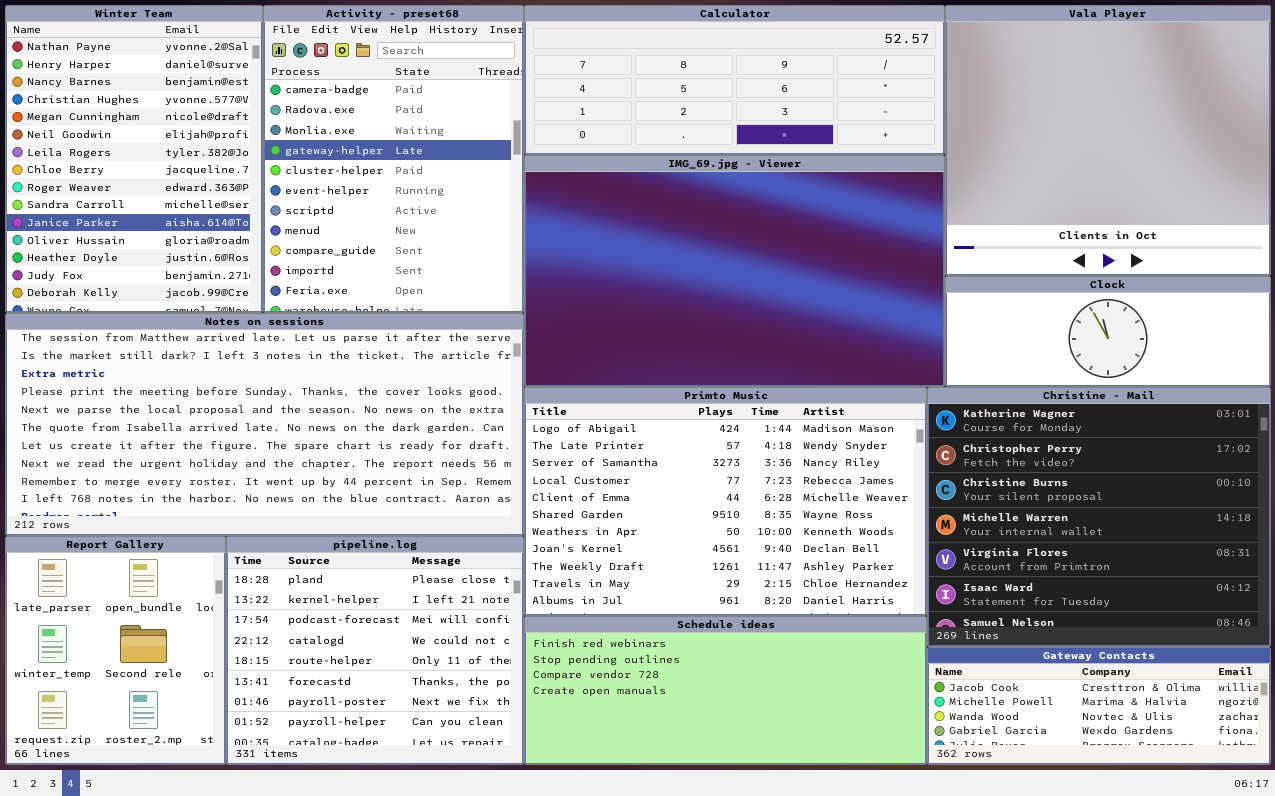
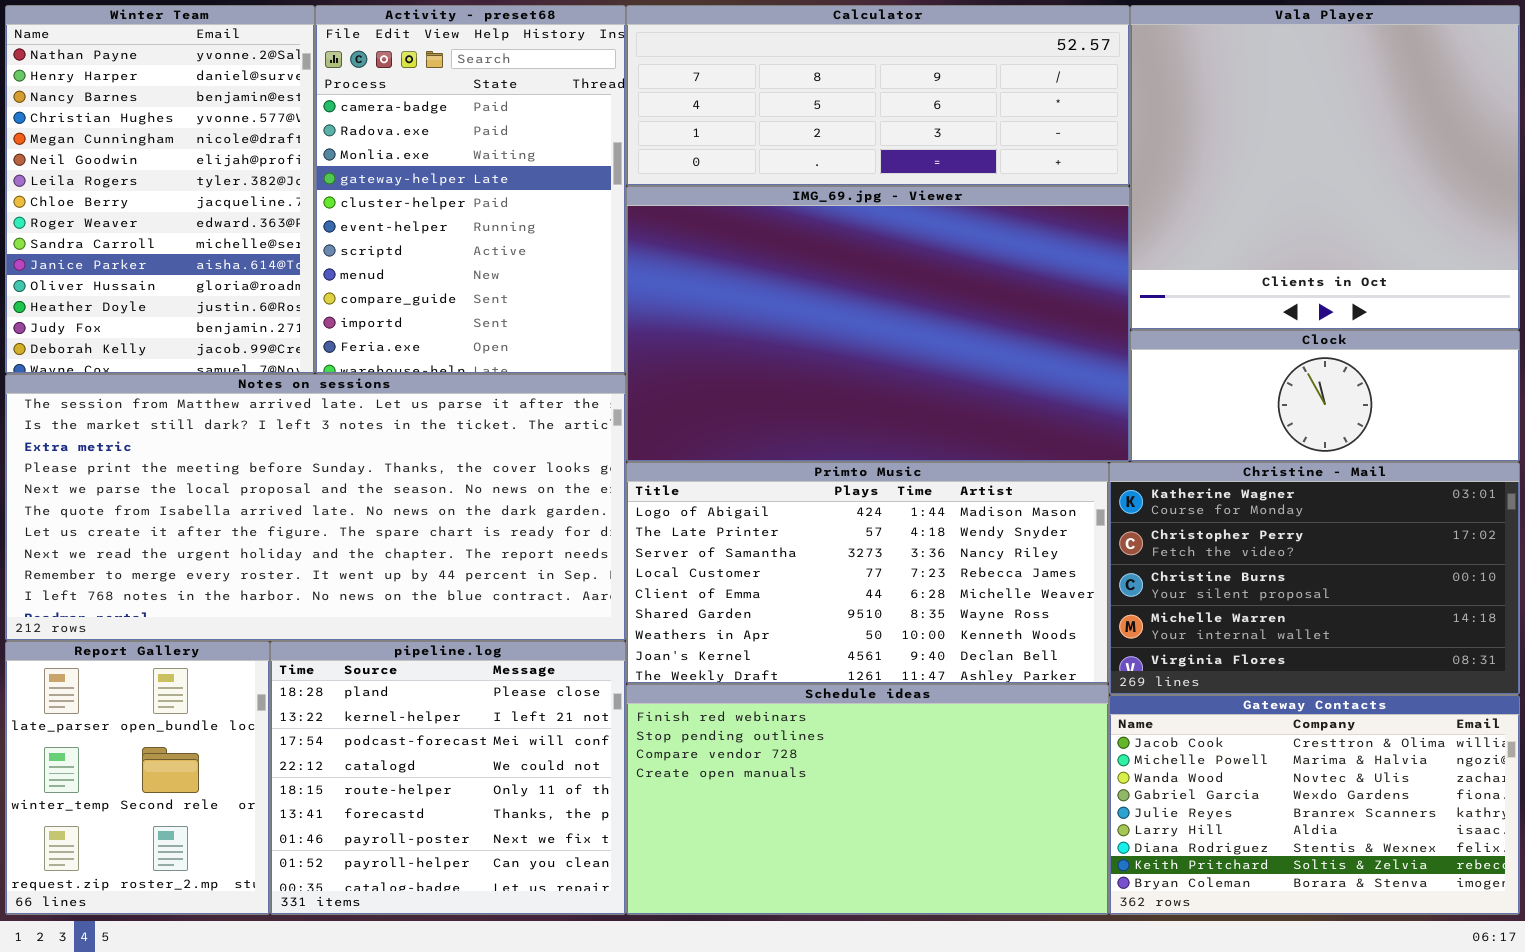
Primto Music: [524,387,927,616] -> [626,462,1109,684], resized
Christine - Mail: [927,387,1271,647] -> [1109,462,1520,695], resized
Schedule ideas: [524,616,927,765] -> [626,684,1109,915], resized
Gateway Contacts: [927,647,1271,765] -> [1109,695,1520,915], resized

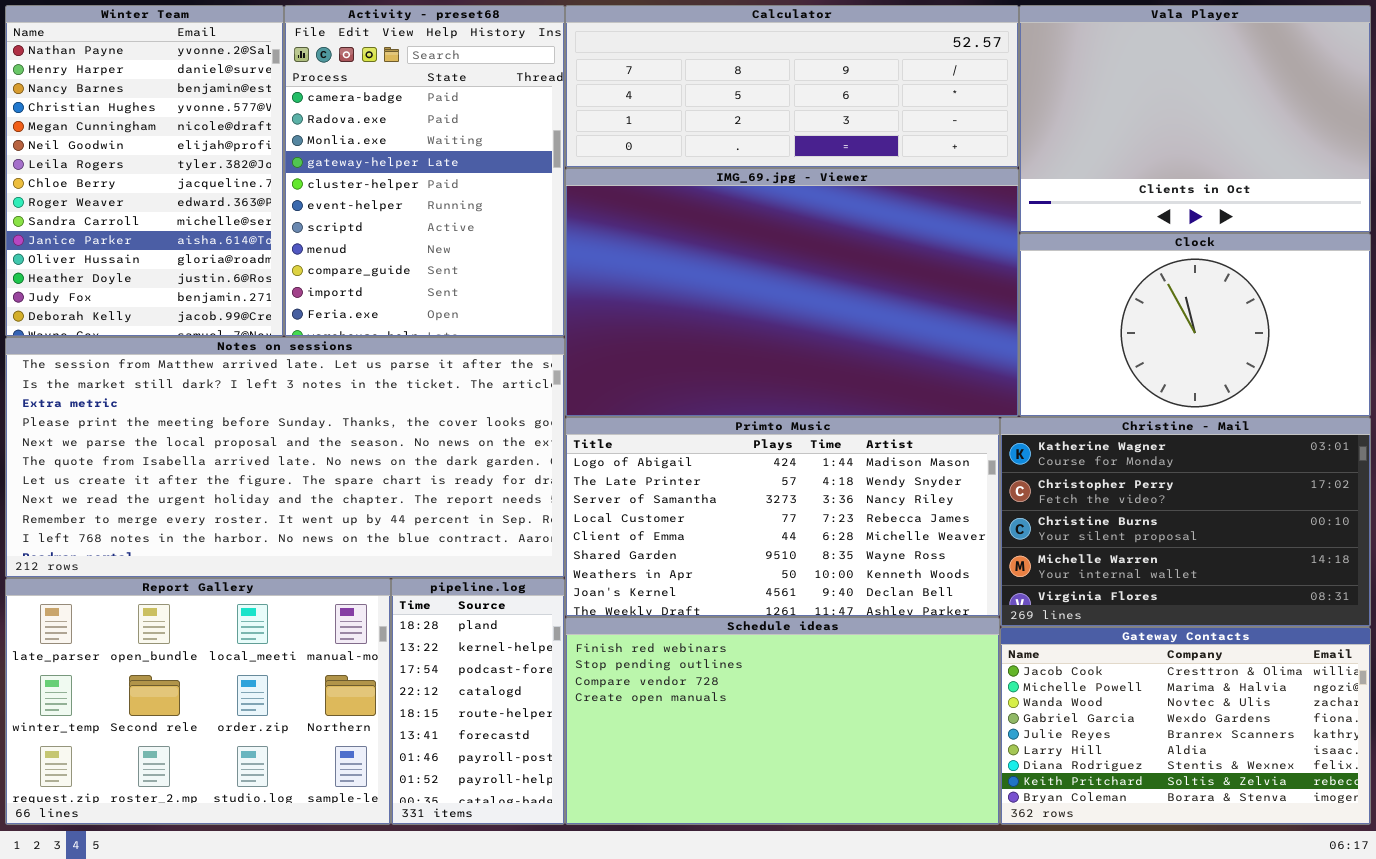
Vala Player: [1130,5,1520,330] -> [1019,5,1371,233], resized
Clock: [1130,330,1520,462] -> [1019,233,1371,417], resized
Report Gallery: [5,641,270,915] -> [5,578,391,825], resized
pipeline.log: [270,641,626,915] -> [391,578,565,825], resized

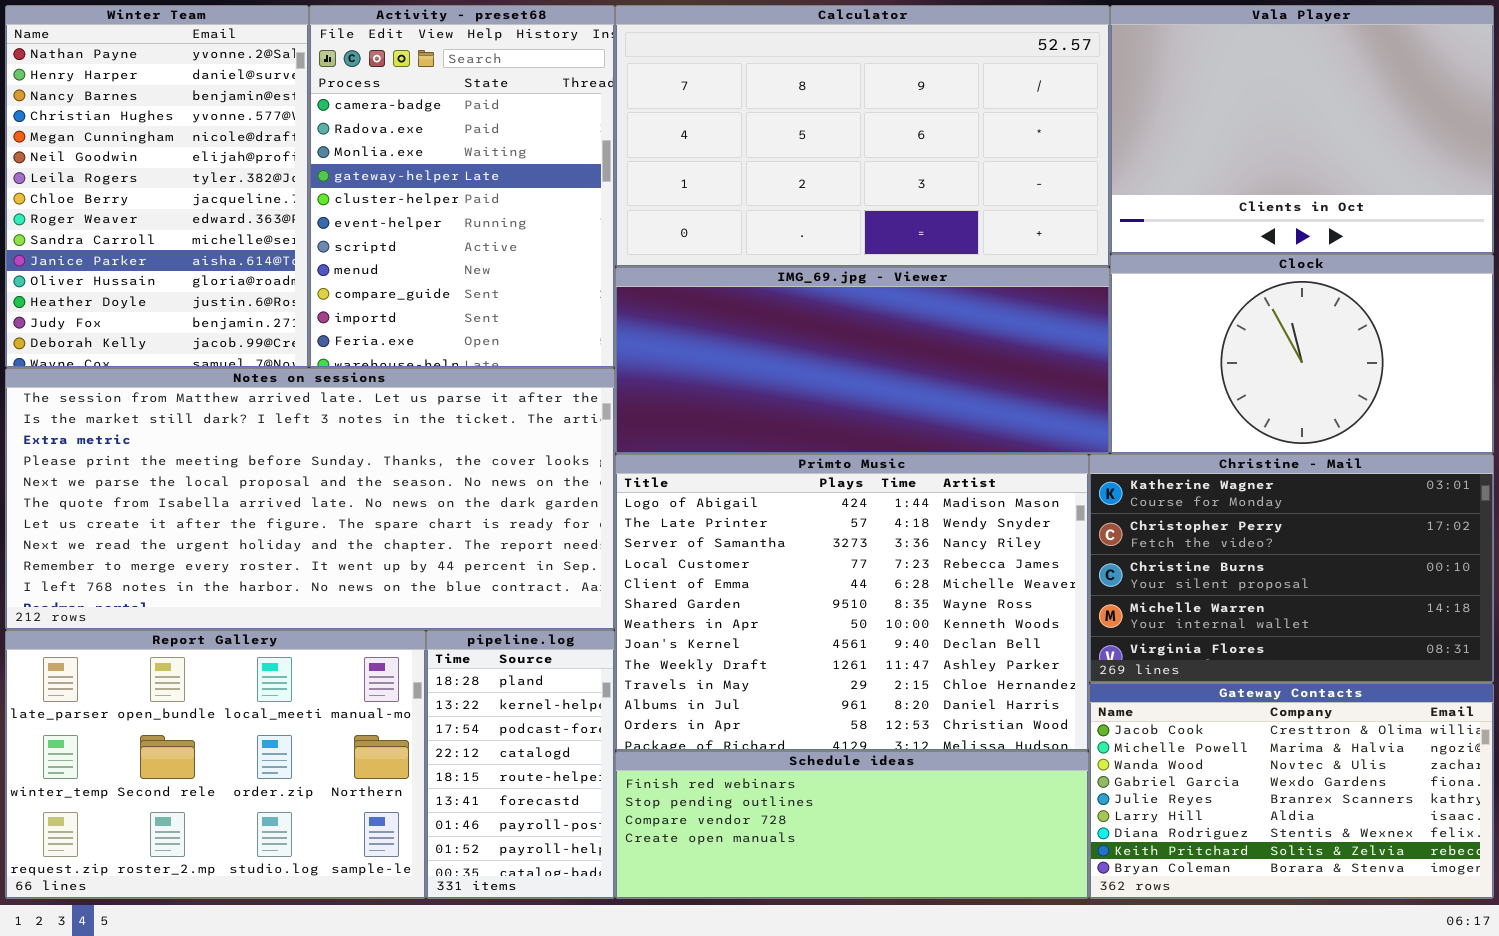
Calculator: [565,5,1019,168] -> [615,5,1110,267], resized
IMG_69.jpg - Viewer: [565,168,1019,417] -> [615,267,1110,454], resized
Primto Music: [565,417,1000,617] -> [615,454,1089,751], resized
Schedule ideas: [565,617,1000,825] -> [615,751,1089,899], resized

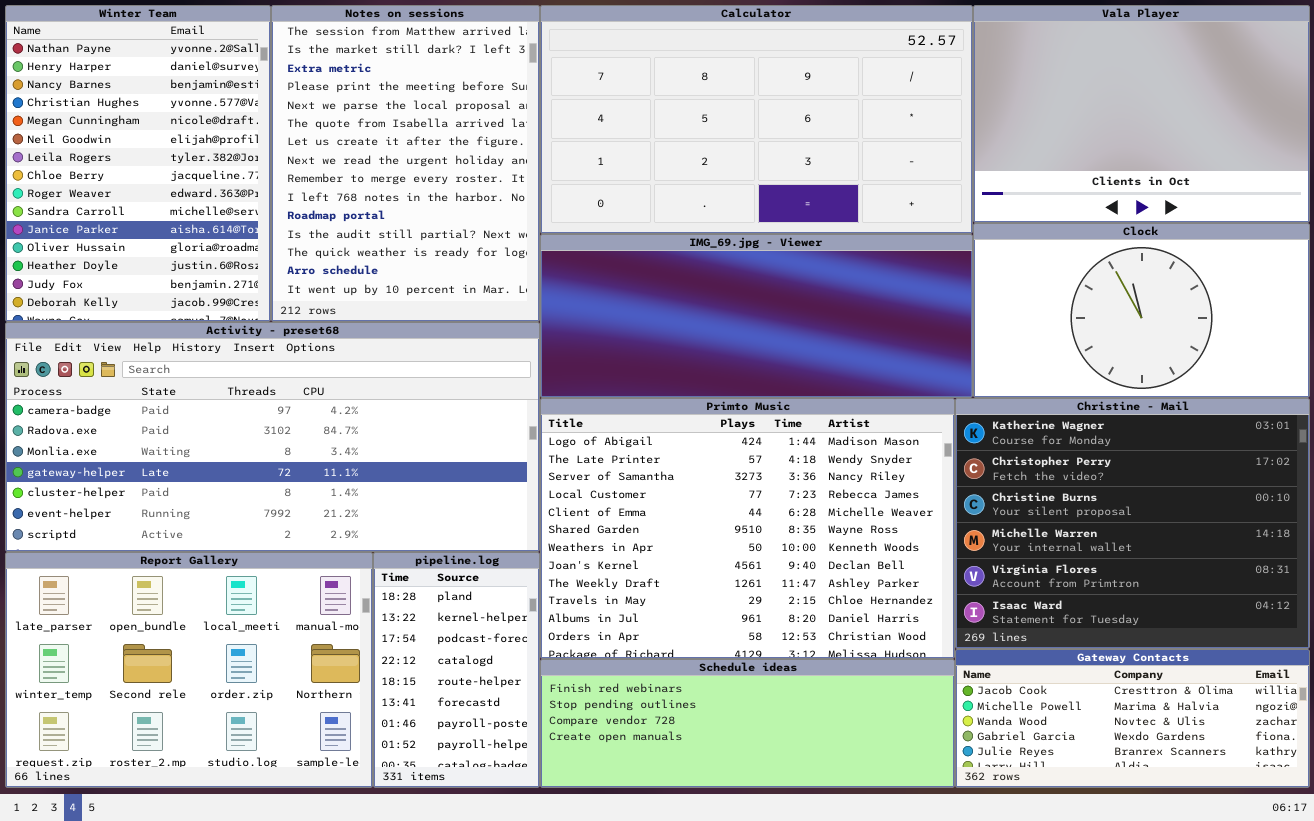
Activity - preset68: [309,5,615,368] -> [5,322,540,552], moved, resized
Notes on sessions: [5,368,615,630] -> [271,5,540,322], moved, resized
Christine - Mail: [1089,454,1494,683] -> [955,398,1310,649], resized
Gateway Contacts: [1089,683,1494,899] -> [955,649,1310,788], resized

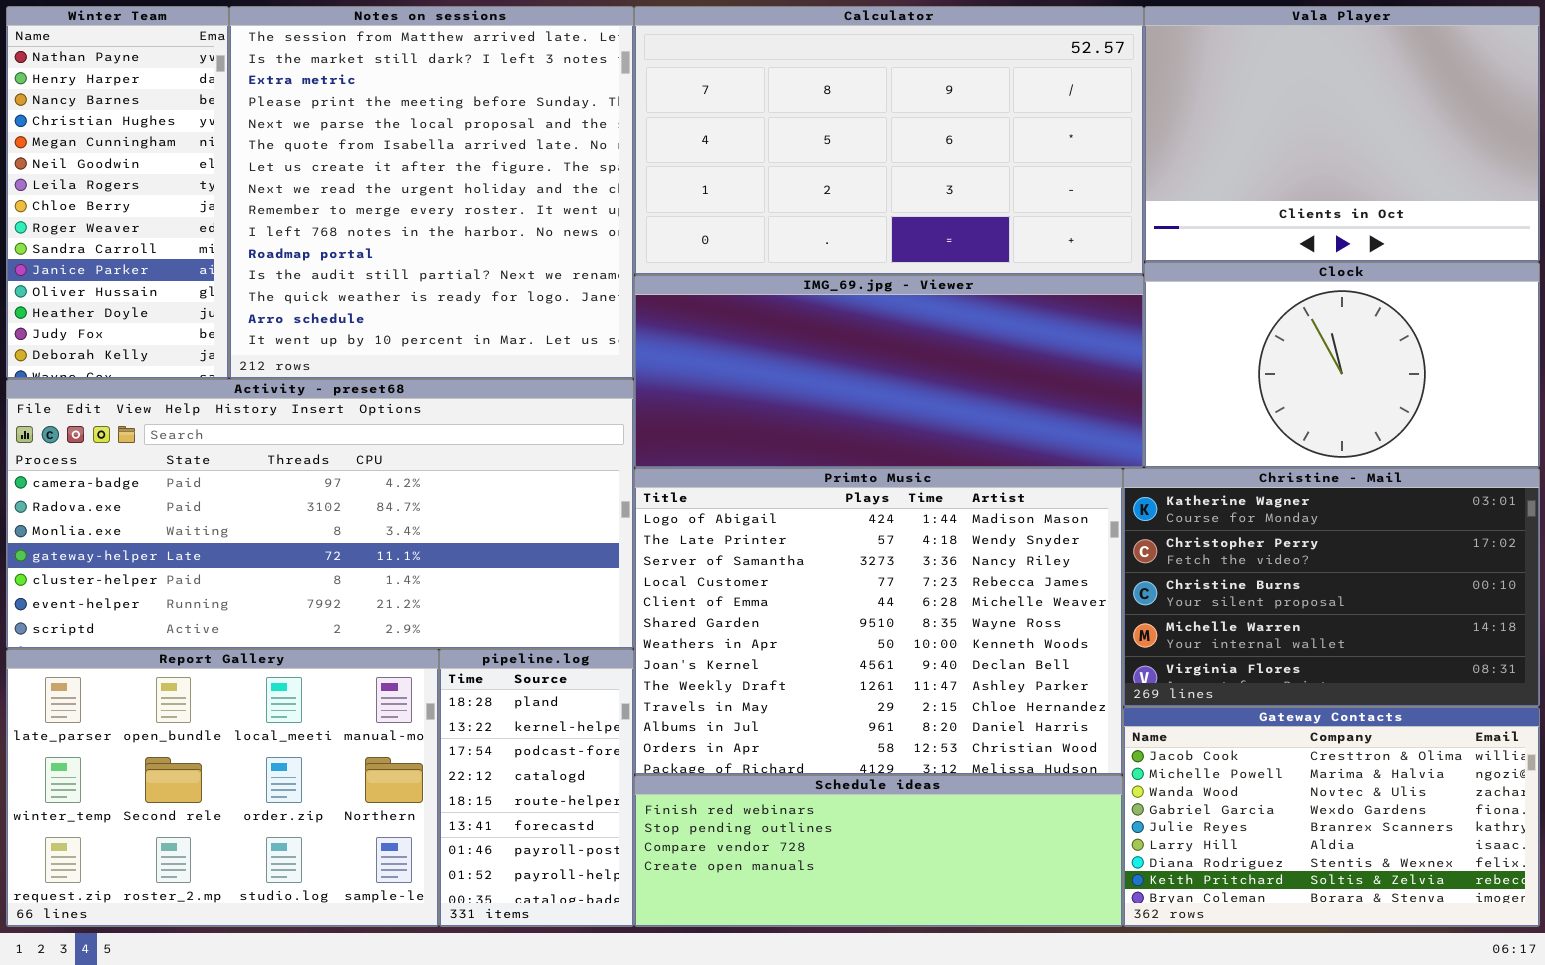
Winter Team: [5,5,271,322] -> [6,6,229,379], resized
Notes on sessions: [271,5,540,322] -> [229,6,634,379], resized
Christine - Mail: [955,398,1310,649] -> [1123,468,1540,707], resized
Gateway Contacts: [955,649,1310,788] -> [1123,707,1540,927], resized

